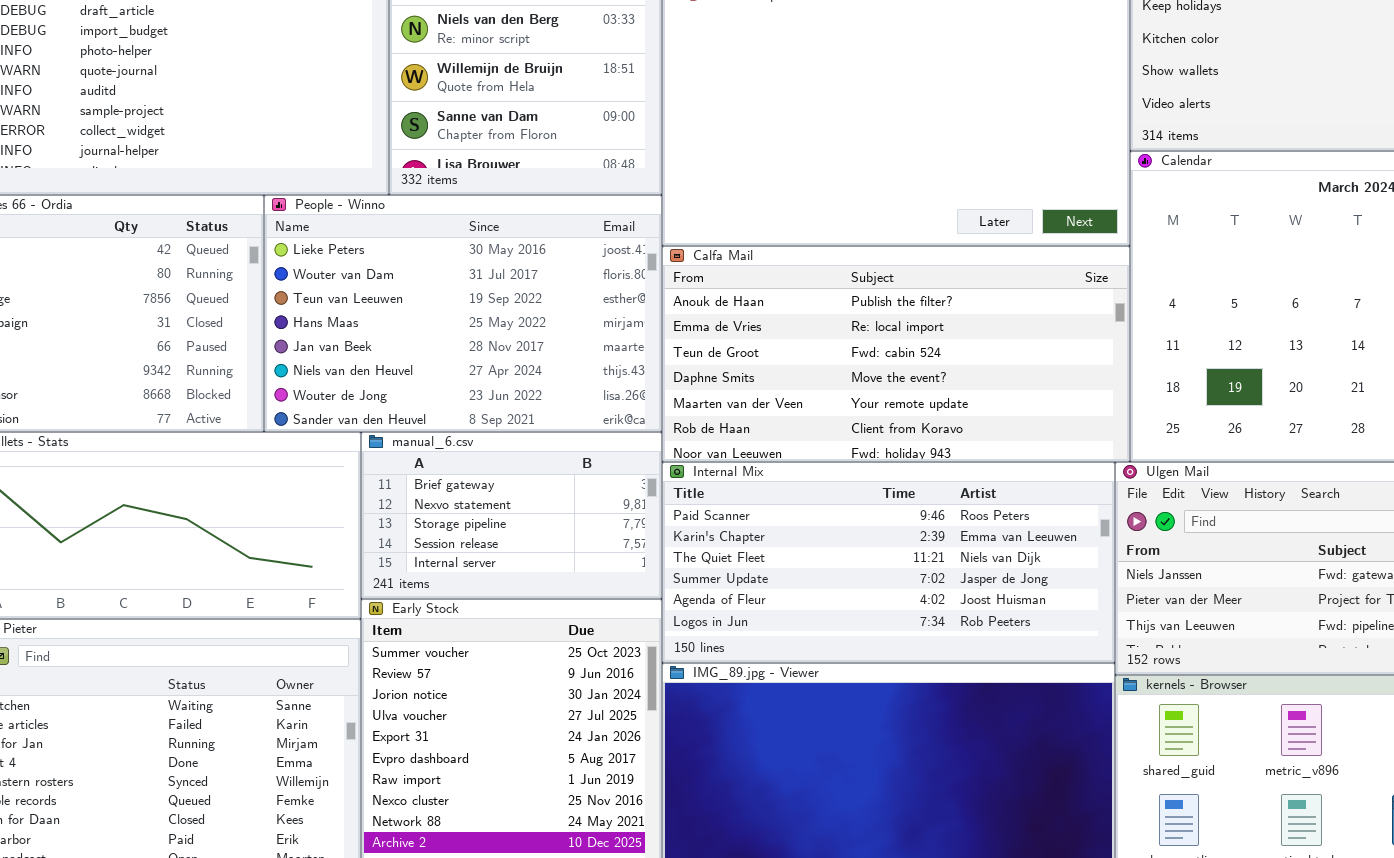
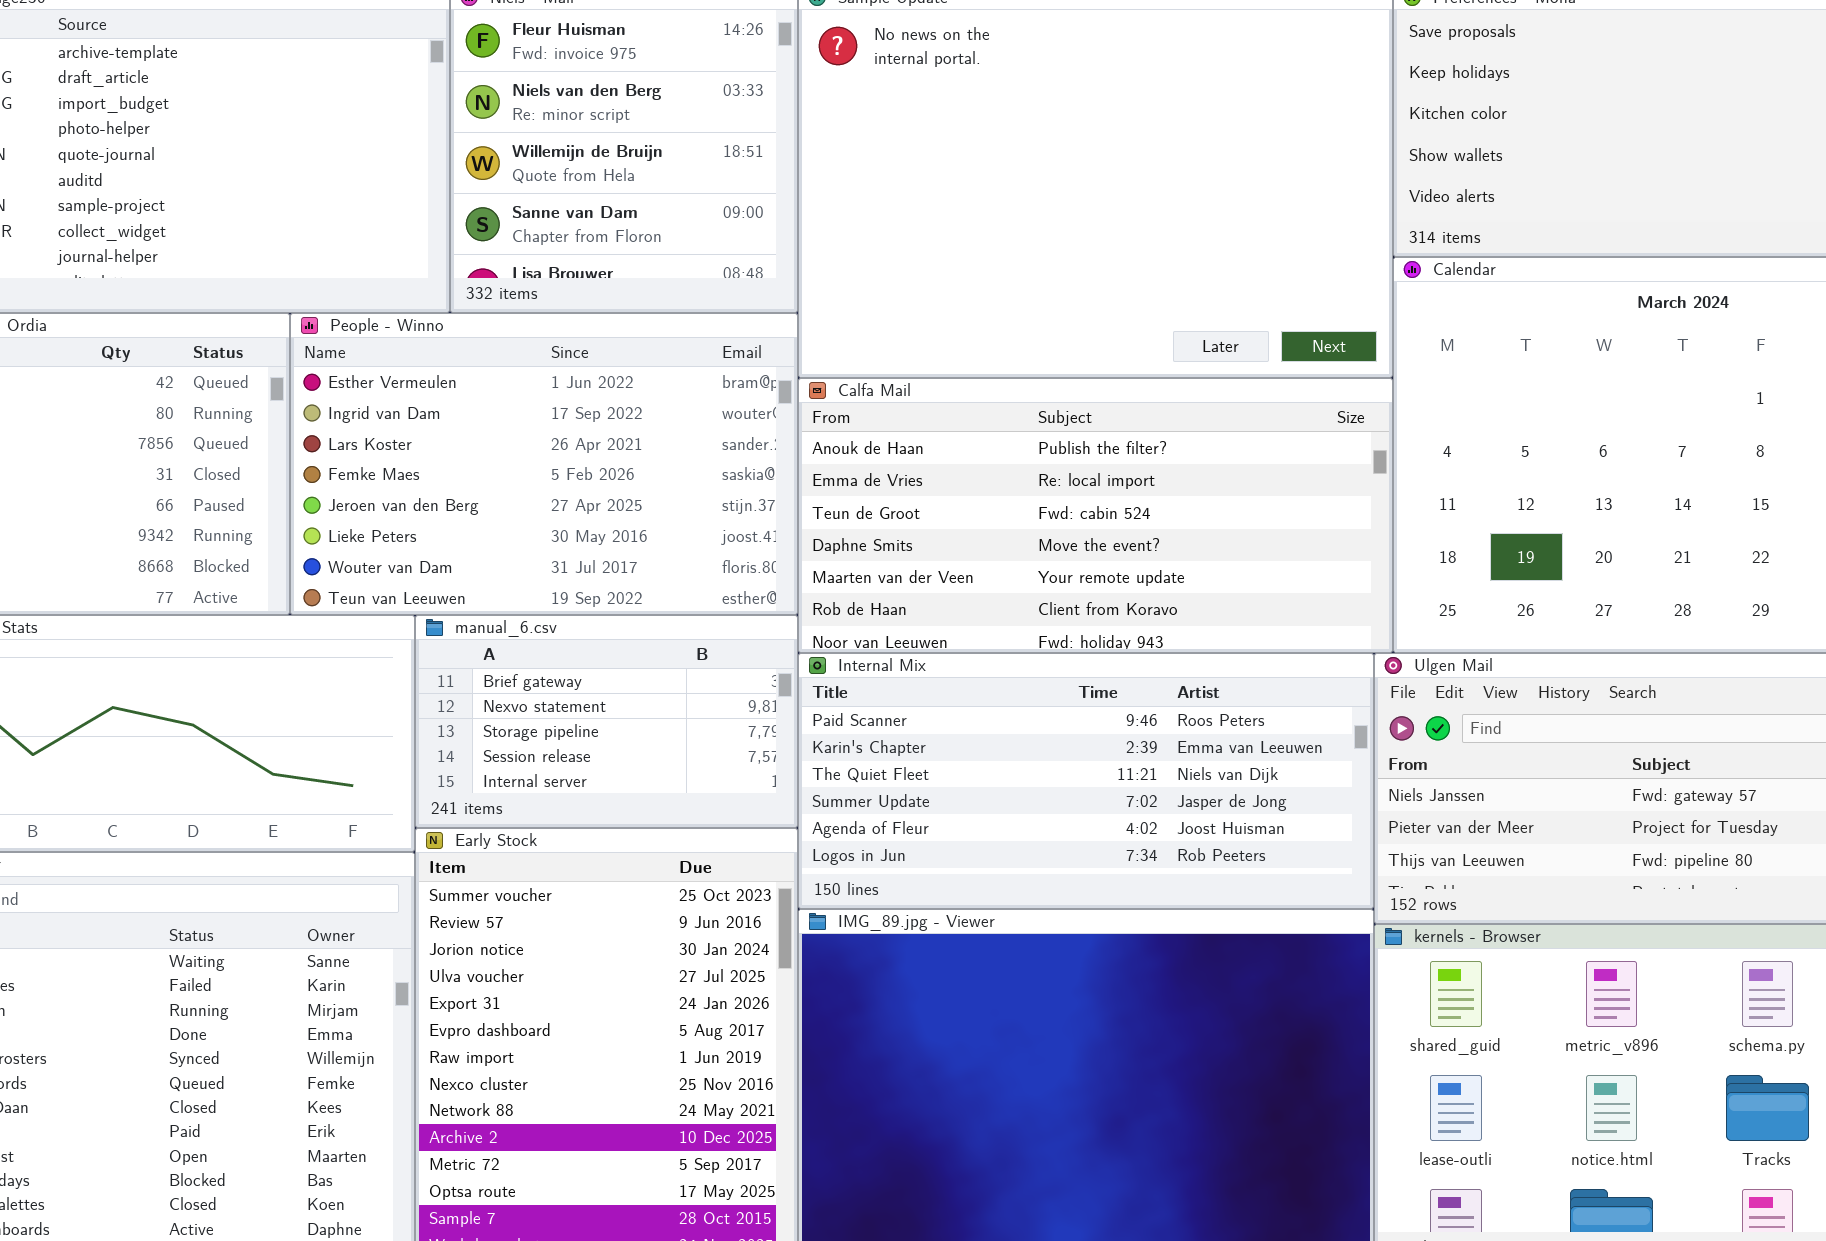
People - Winno: [264,195,662,432] -> [290,313,798,615], scrolled up 5 rows

